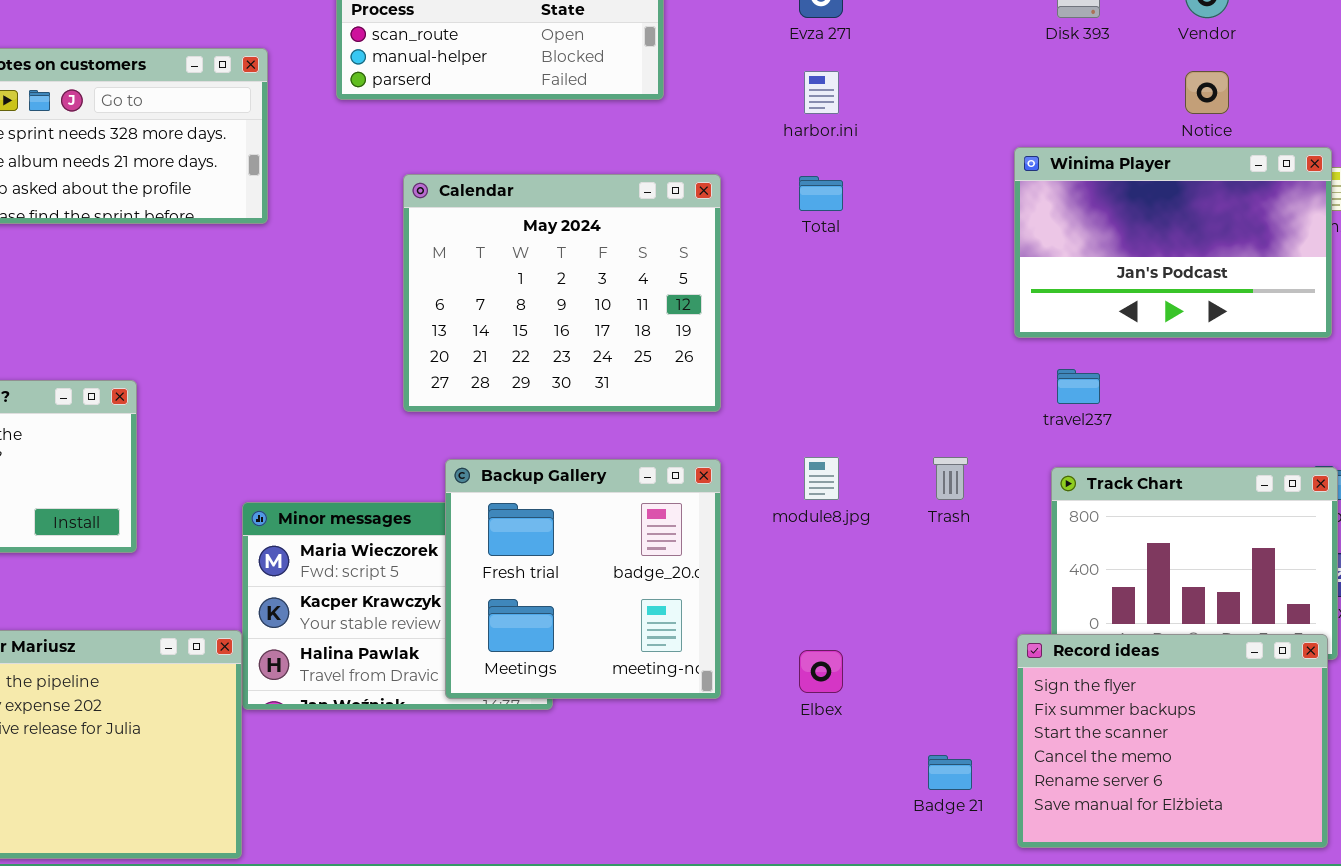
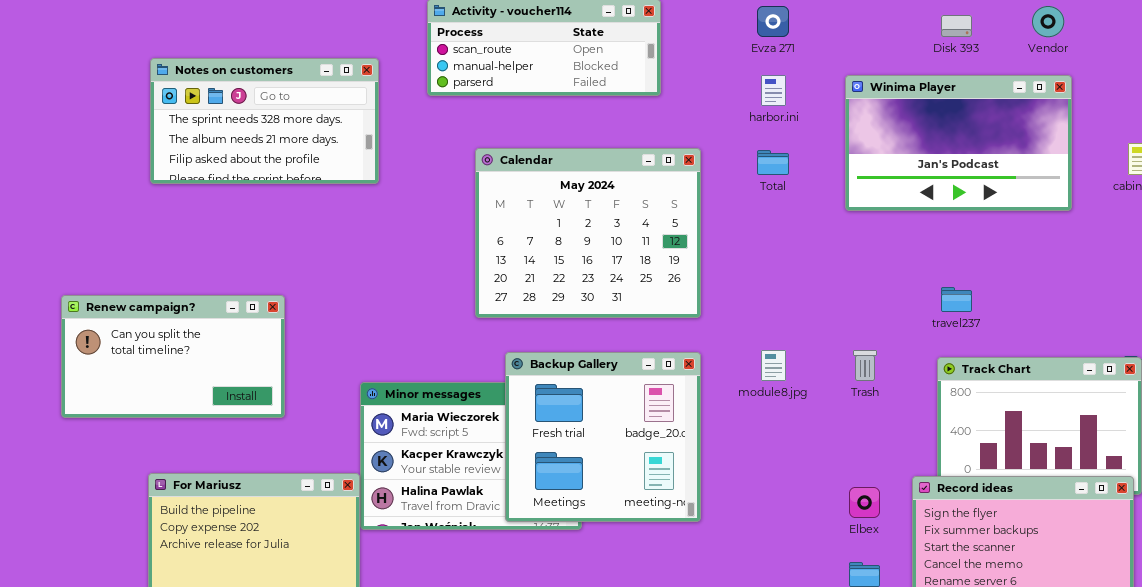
Winima Player: [1014,147,1332,338] -> [845,75,1072,211], moved
Elbex: [799,650,843,693] -> [849,487,880,518], moved

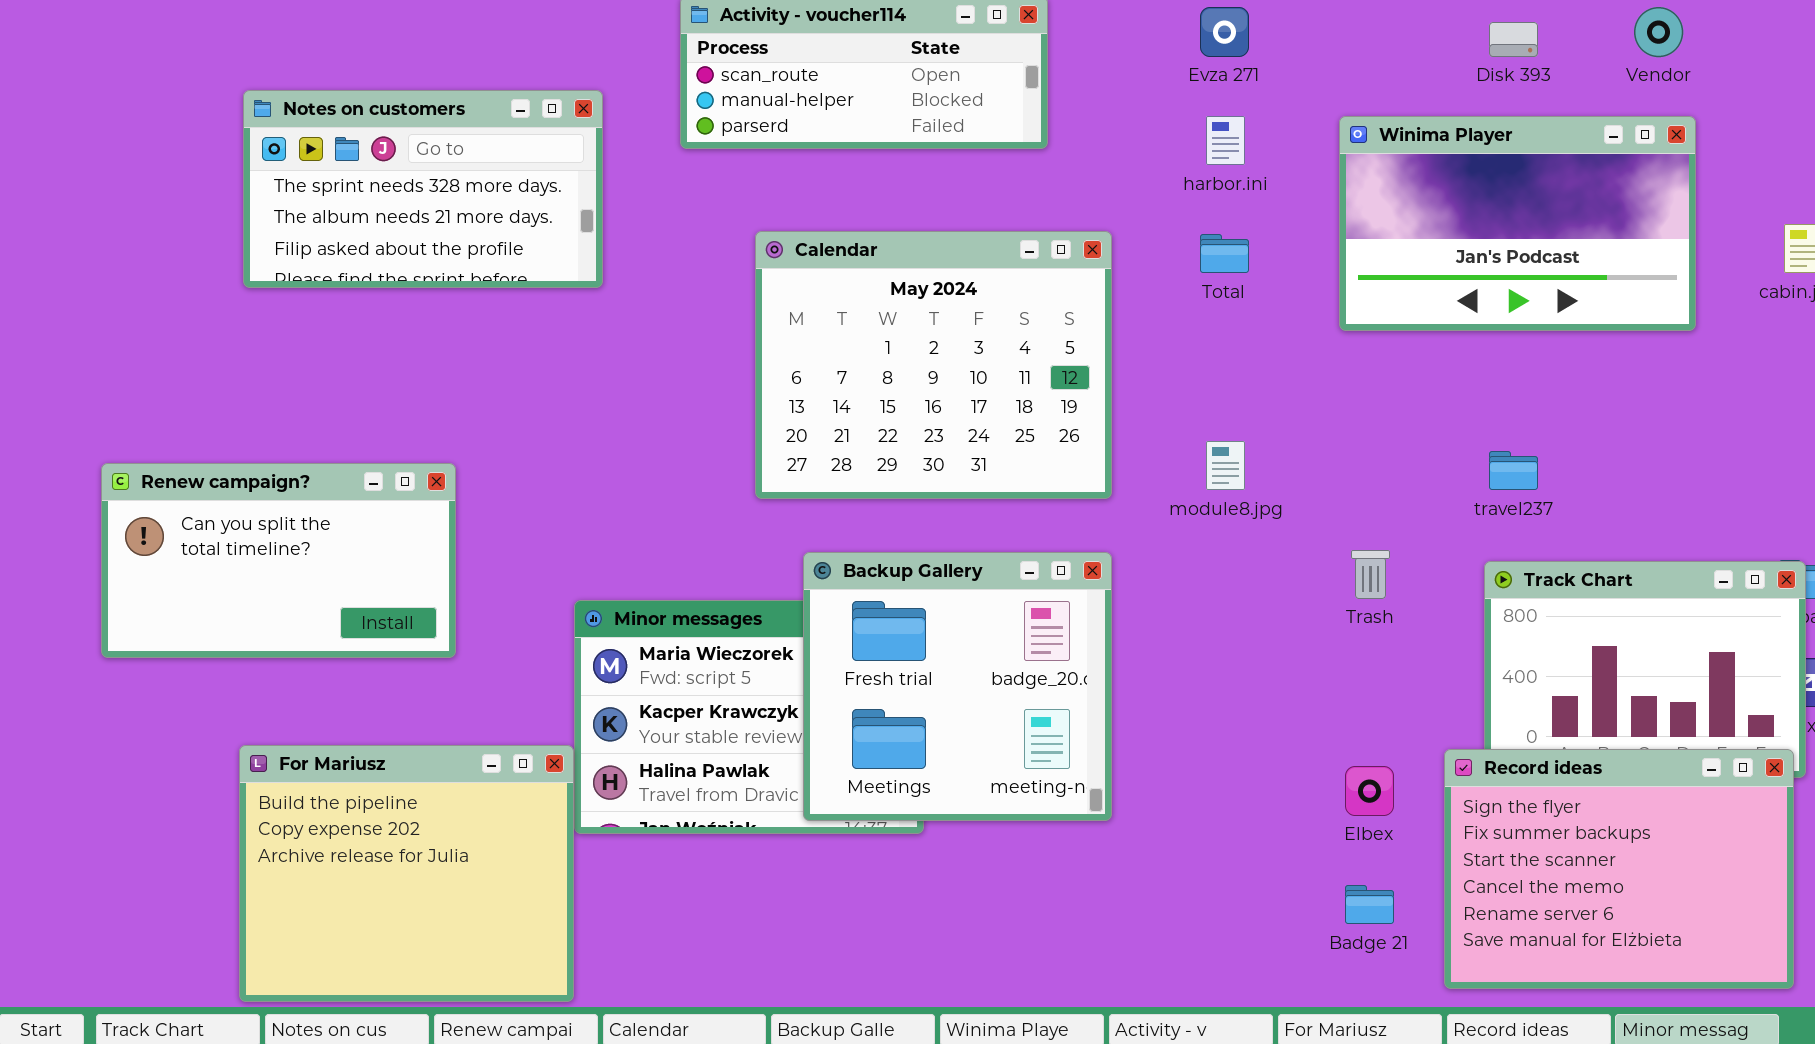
module8.jpg: [761,350,786,381] -> [1206,441,1245,490], moved

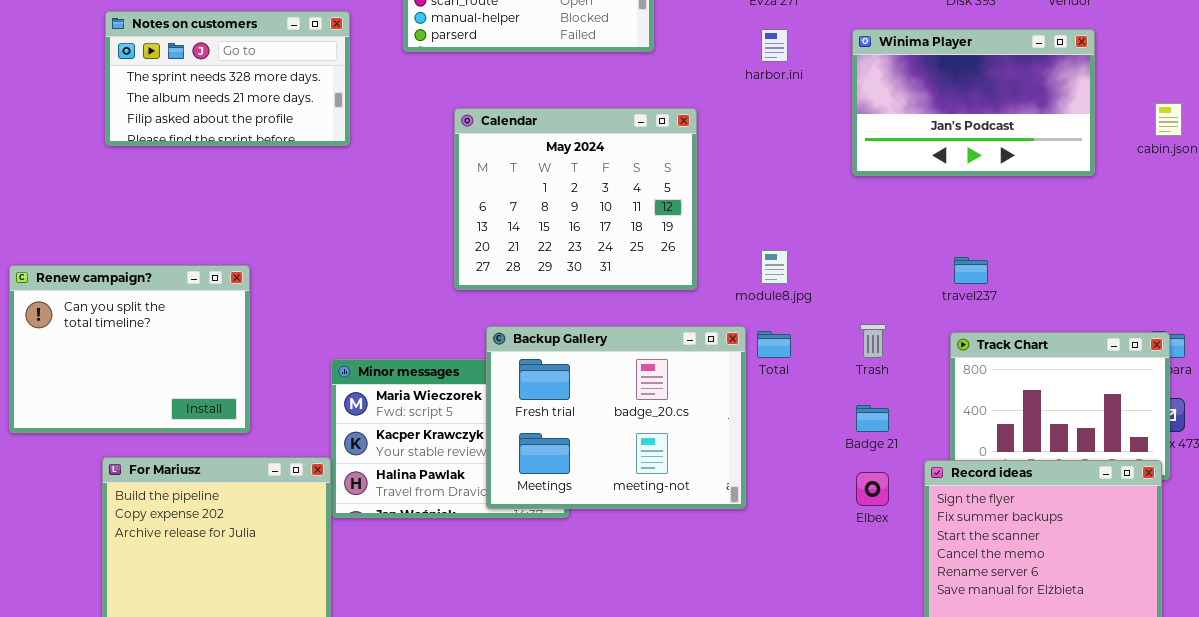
Total: [1200,234,1249,273] -> [757,331,791,358], moved
Renew campaign?: [101,463,456,658] -> [9,265,250,433], resized
Backup Gallery: [803,552,1112,821] -> [486,326,746,509], resized
Badge 21: [1345,885,1394,924] -> [856,405,889,432], moved

